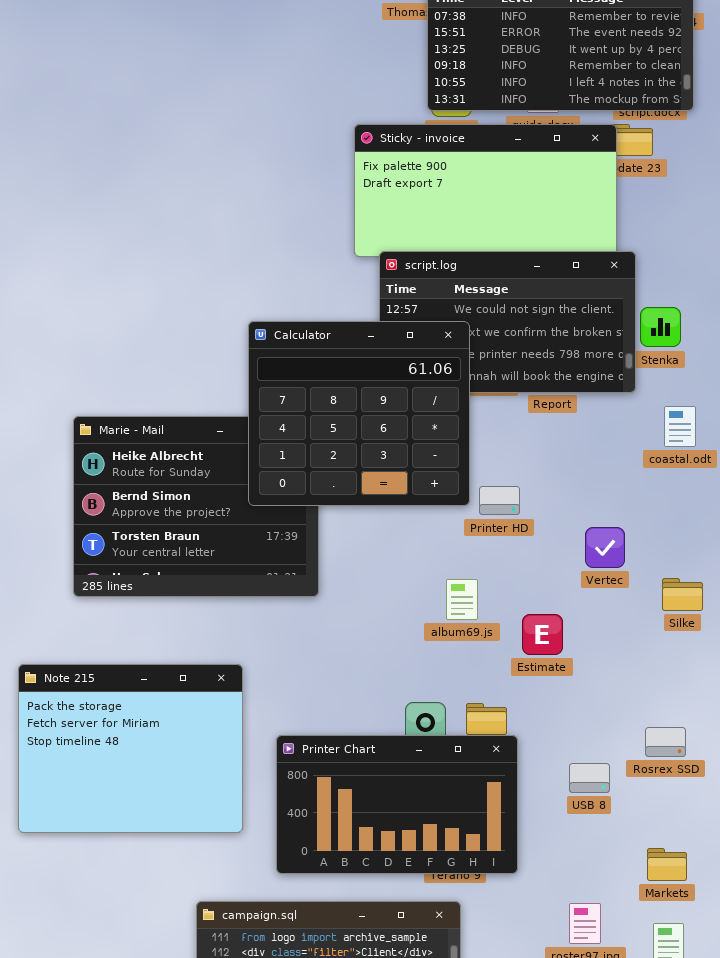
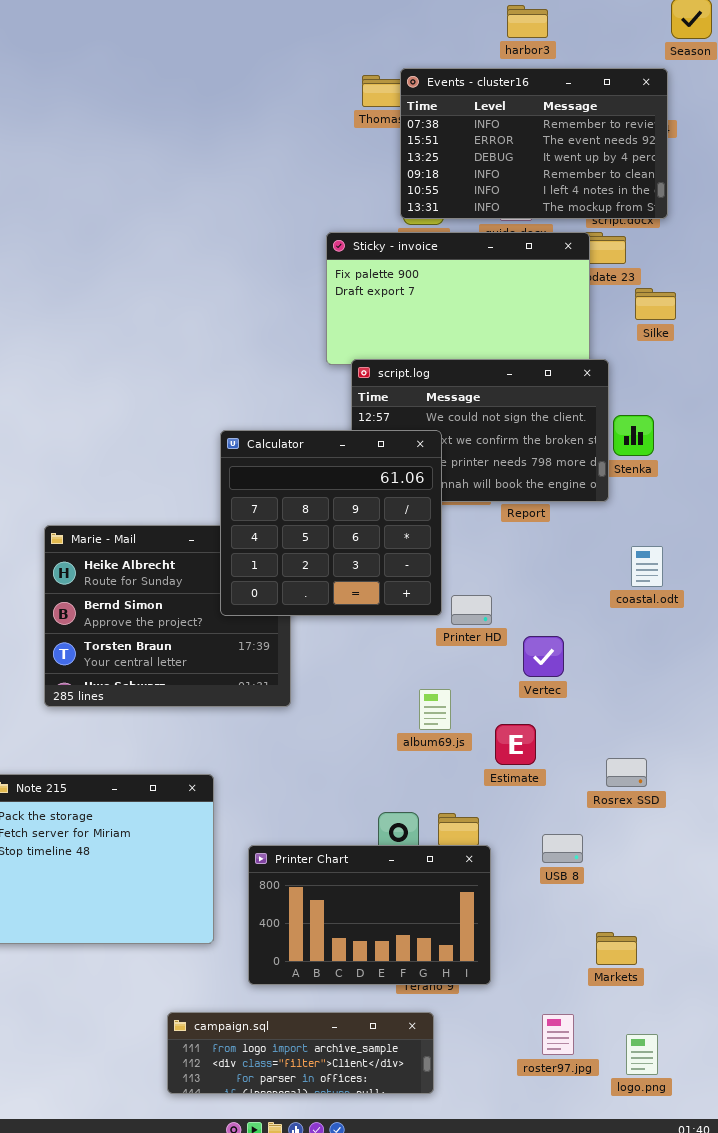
coastal.odt: [664,406,696,447] -> [631,546,663,587], moved
Vertec: [585,527,625,568] -> [523,636,564,677], moved
Silke: [662,578,703,611] -> [635,288,676,320], moved
Rosrex SSD: [645,727,686,757] -> [606,758,647,787], moved
USB 8: [569,763,610,793] -> [542,834,583,863], moved
Markets: [647,848,687,881] -> [596,932,637,965], moved

